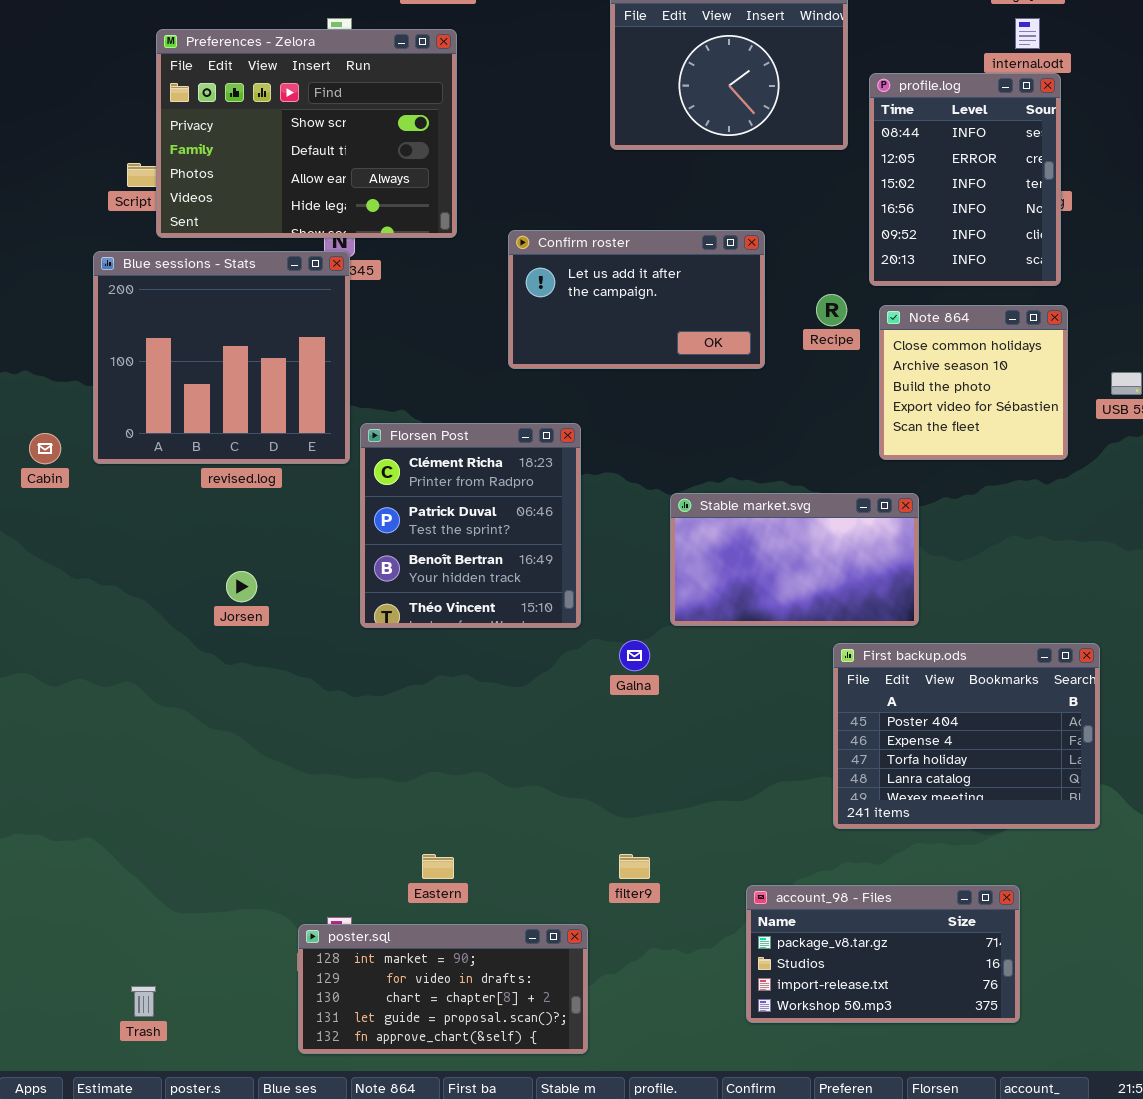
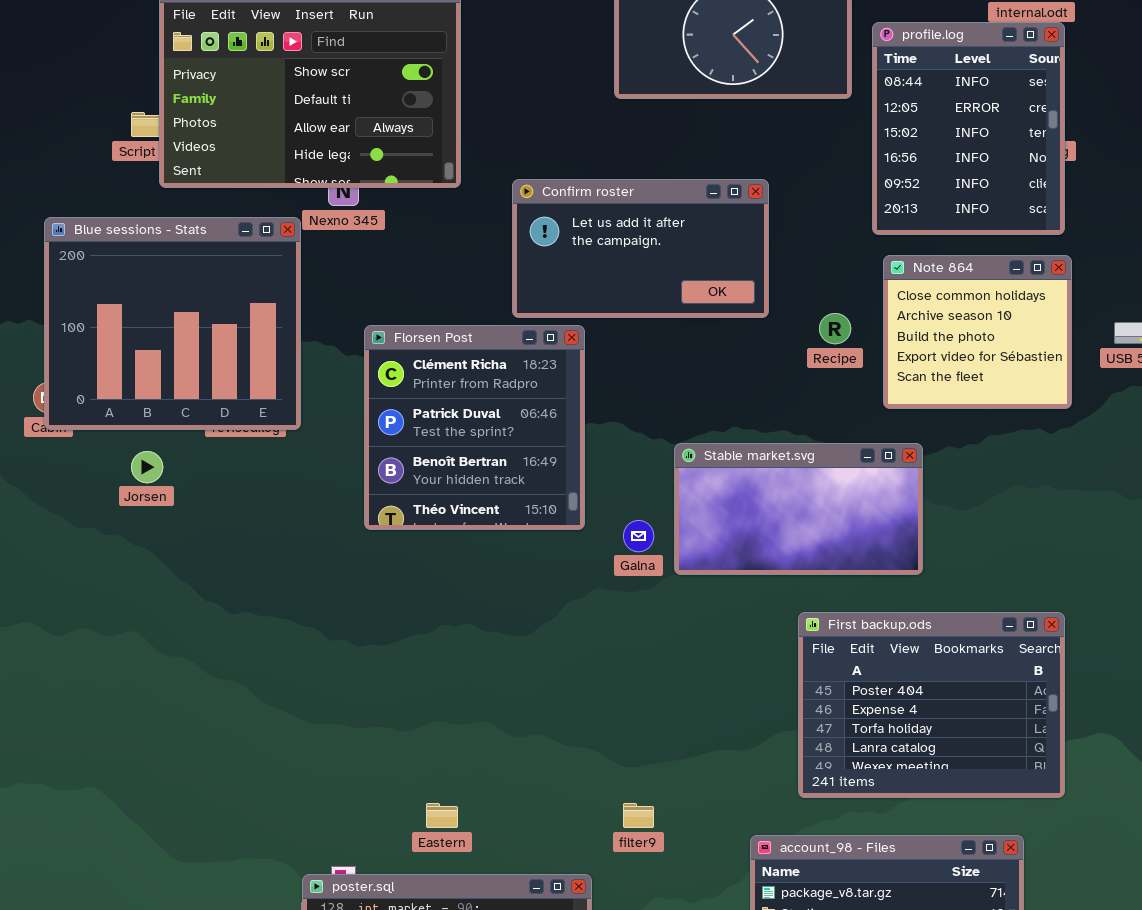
Blue sessions - Stats: [93,251,350,464] -> [44,217,301,430], moved
Recipe: [816,294,847,326] -> [819,313,851,344], moved
Florsen Post: [360,423,581,628] -> [364,325,585,530], moved
Jorsen: [226,571,257,602] -> [131,451,163,483], moved
Galna: [619,640,650,671] -> [623,520,654,552], moved
First backup.ods: [833,643,1100,829] -> [798,612,1065,798], moved

